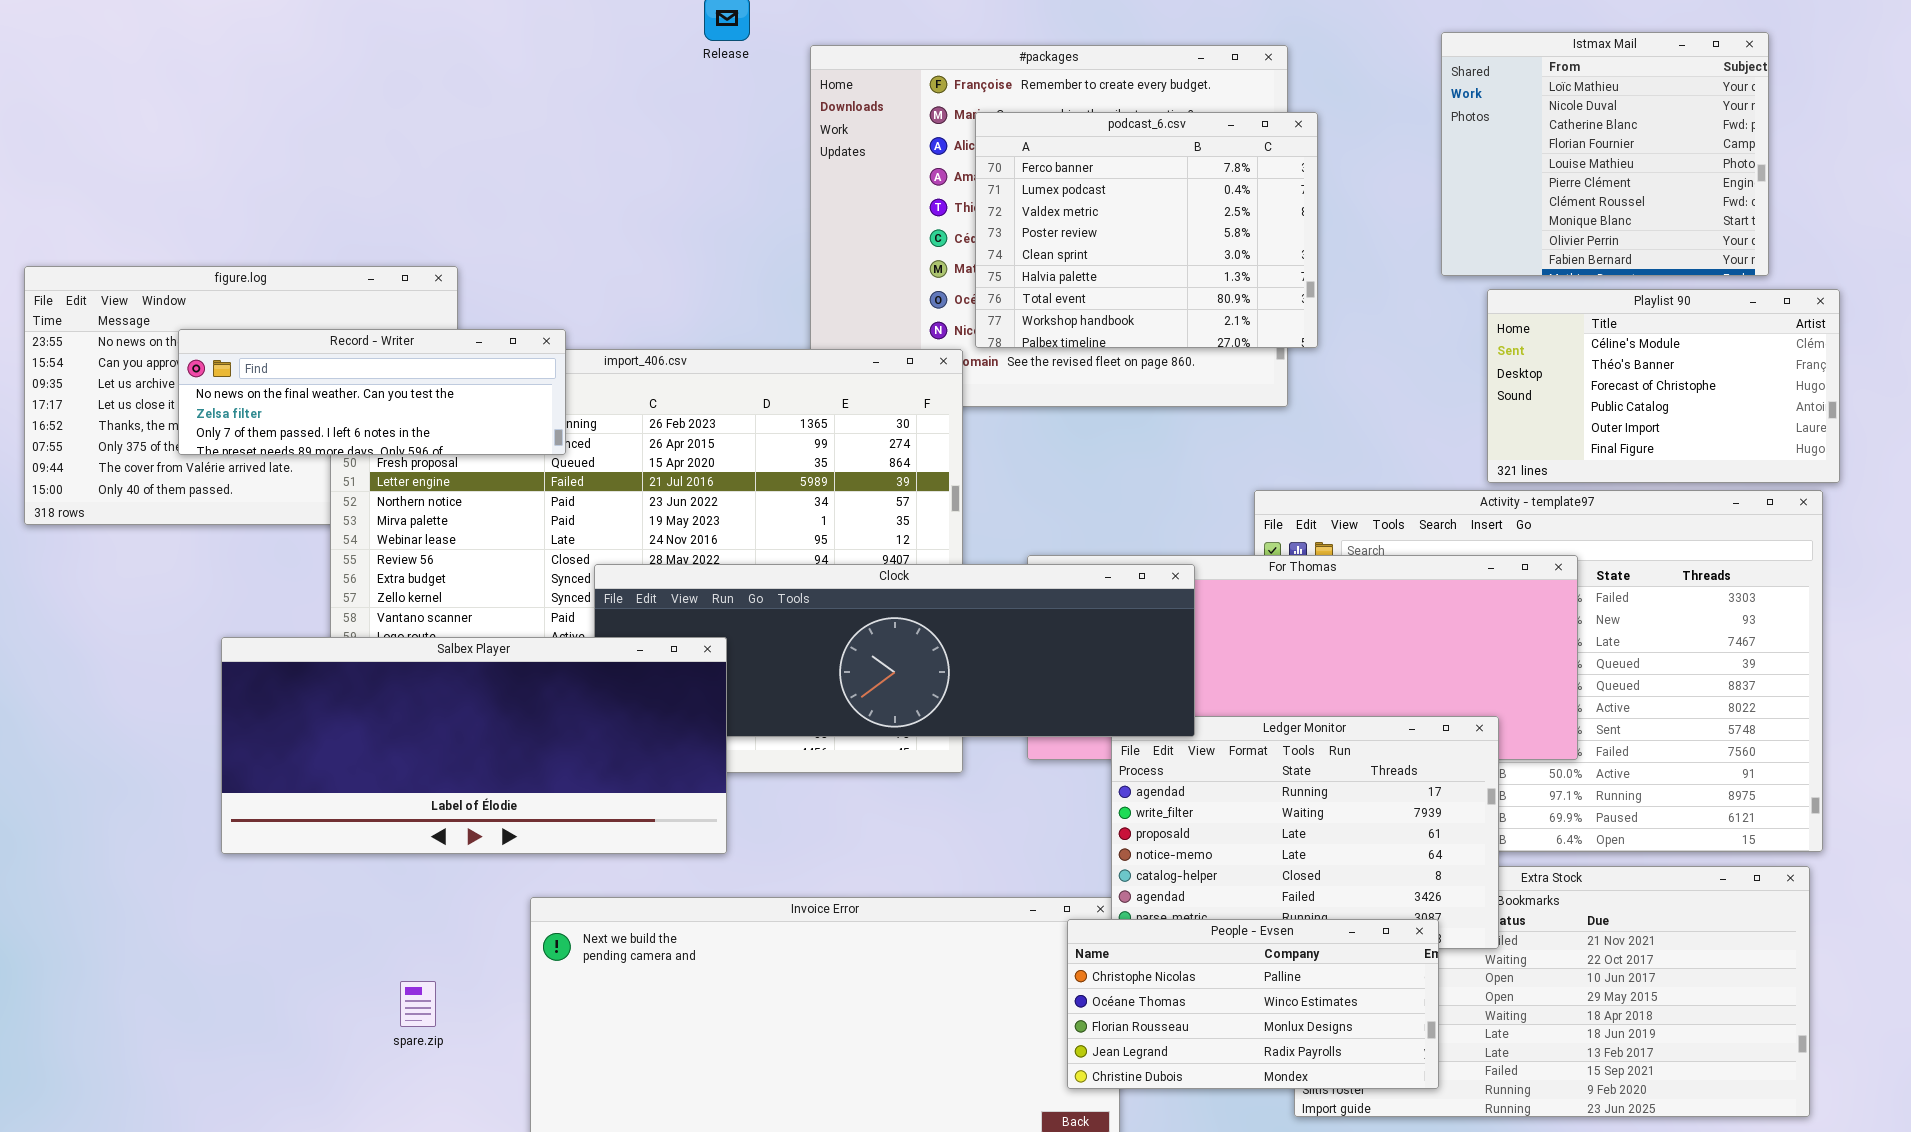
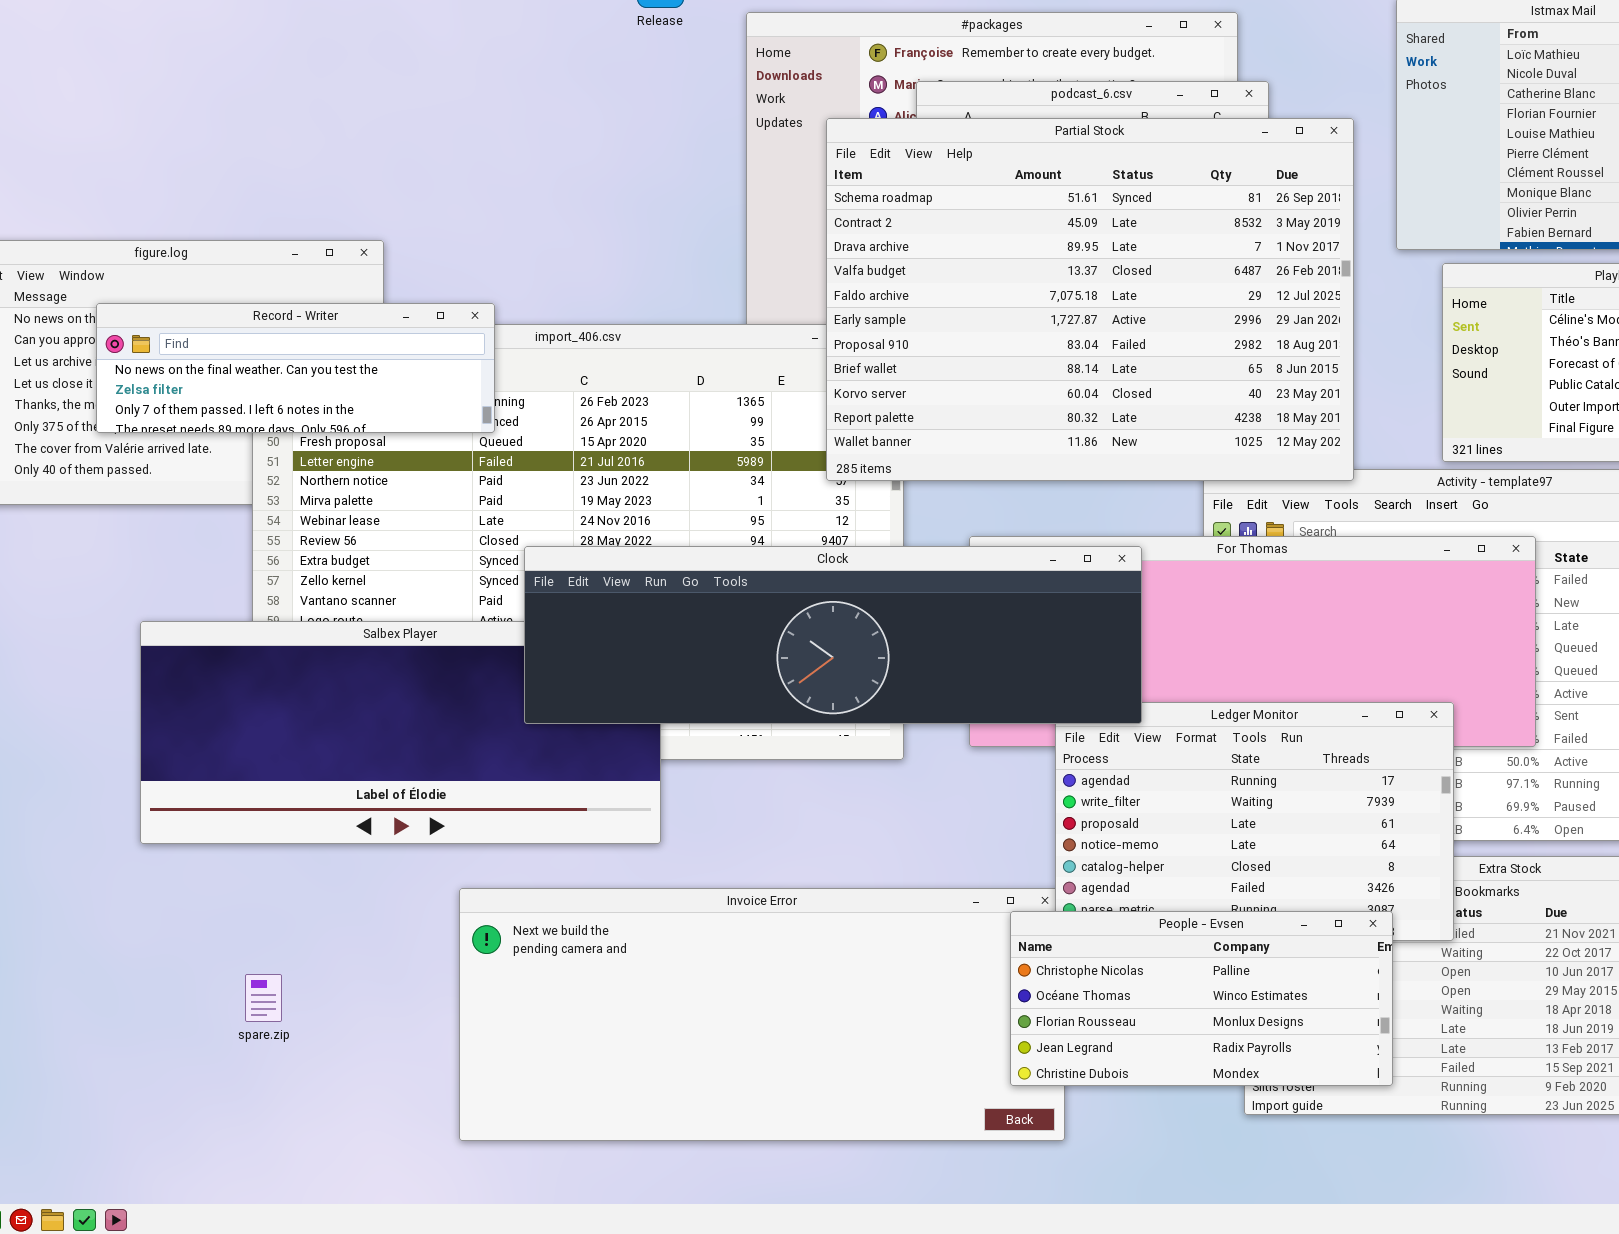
Partial Stock: none -> [826,118,1354,481], opened
Clock: [594,564,1195,737] -> [524,546,1142,724], raised
spare.zip: [400,981,436,1027] -> [245,974,282,1022], moved

